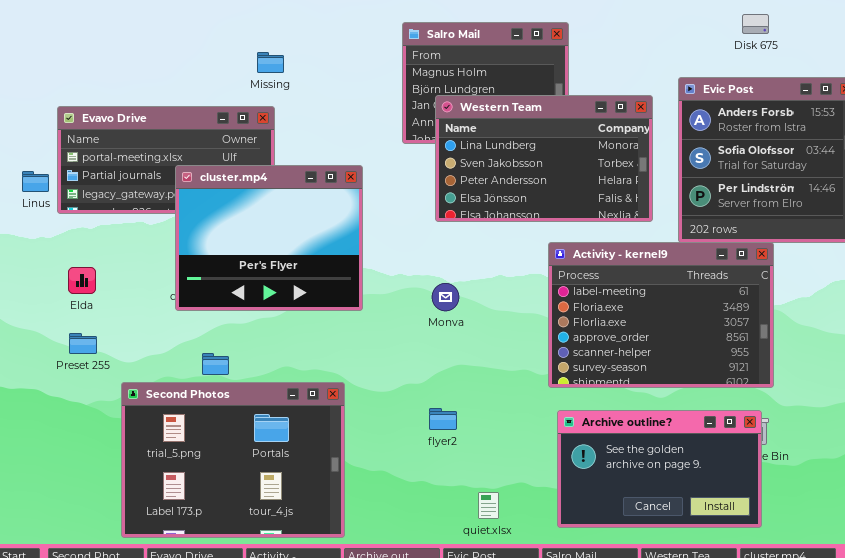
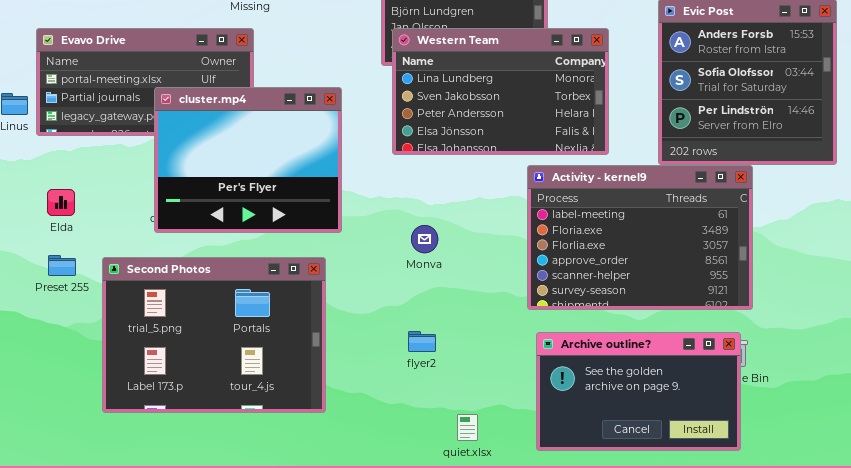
Western Team: [435,95,653,222] -> [392,28,609,155], moved
Monva: [432,283,459,311] -> [411,225,438,253], moved
Second Photos: [121,382,345,538] -> [102,257,326,413], moved

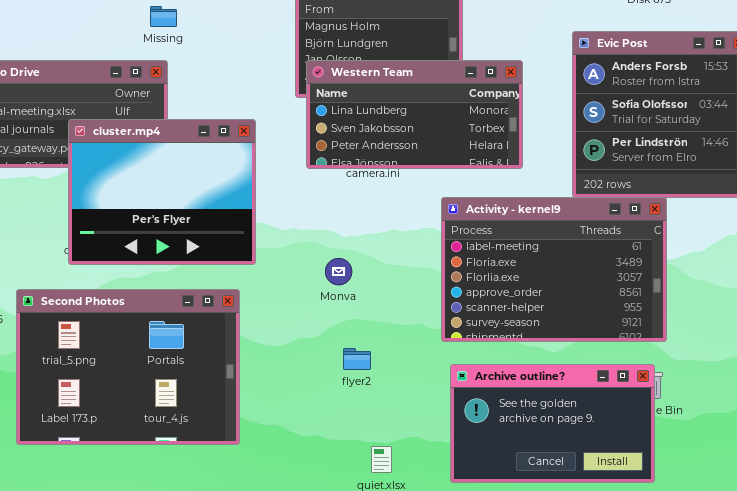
Western Team: [392,28,609,155] -> [306,60,523,169], resized
flyer2: [408,331,436,352] -> [343,348,371,370], moved

